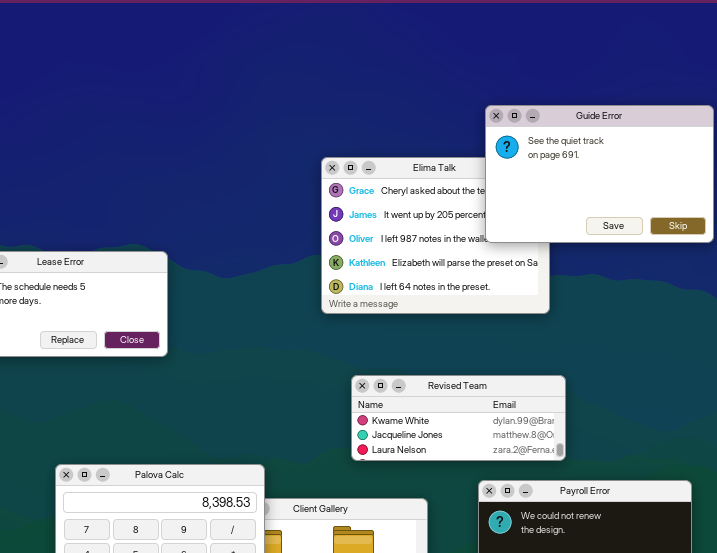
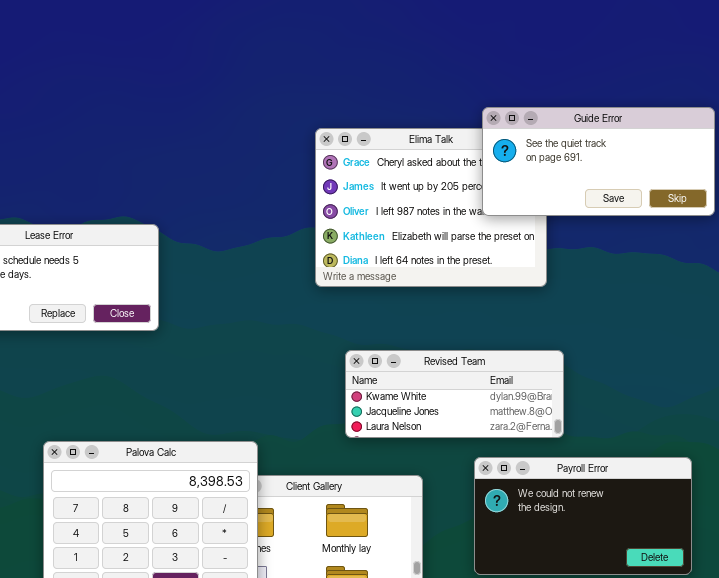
Guide Error: [485,105,714,243] -> [482,107,715,216], resized

